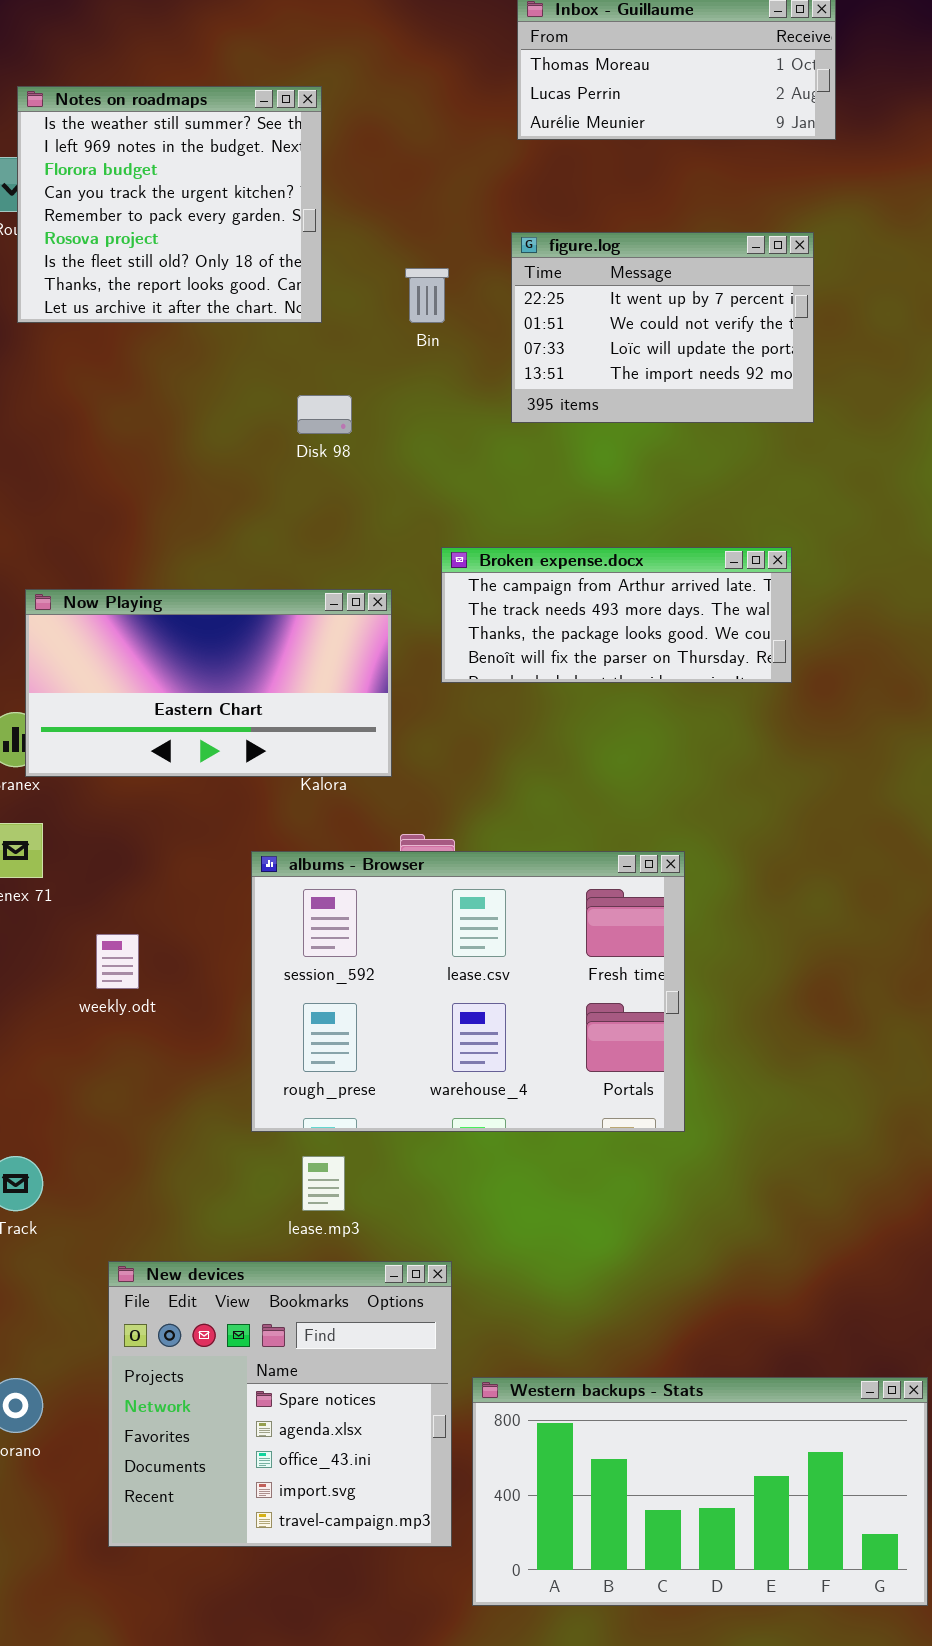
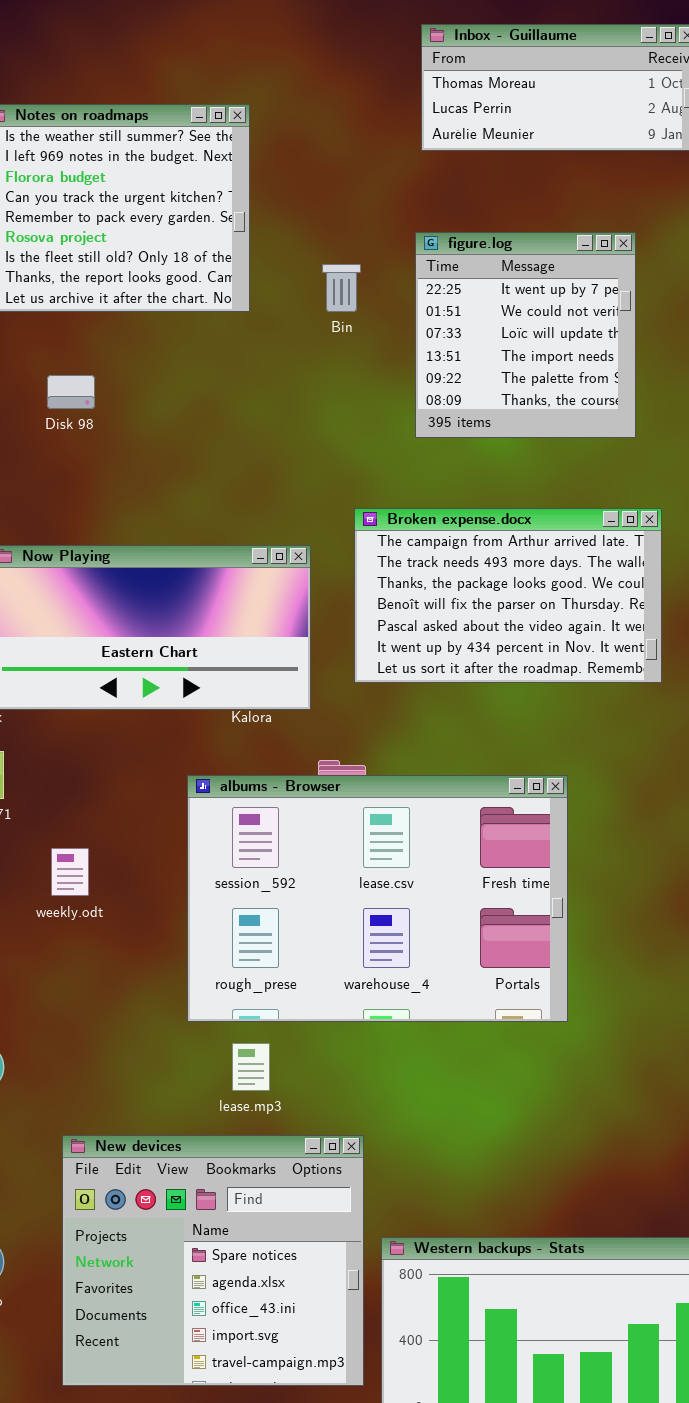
figure.log: [511,232,814,423] -> [415,232,636,438], resized
Disk 98: [297,395,352,434] -> [47,375,95,409], moved
Broken expense.docx: [441,547,792,683] -> [354,508,662,683], resized

